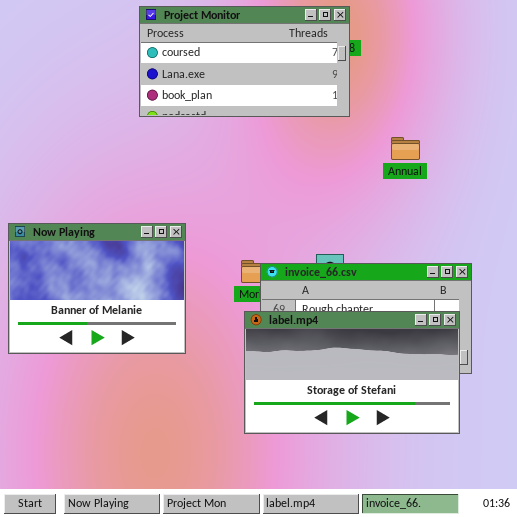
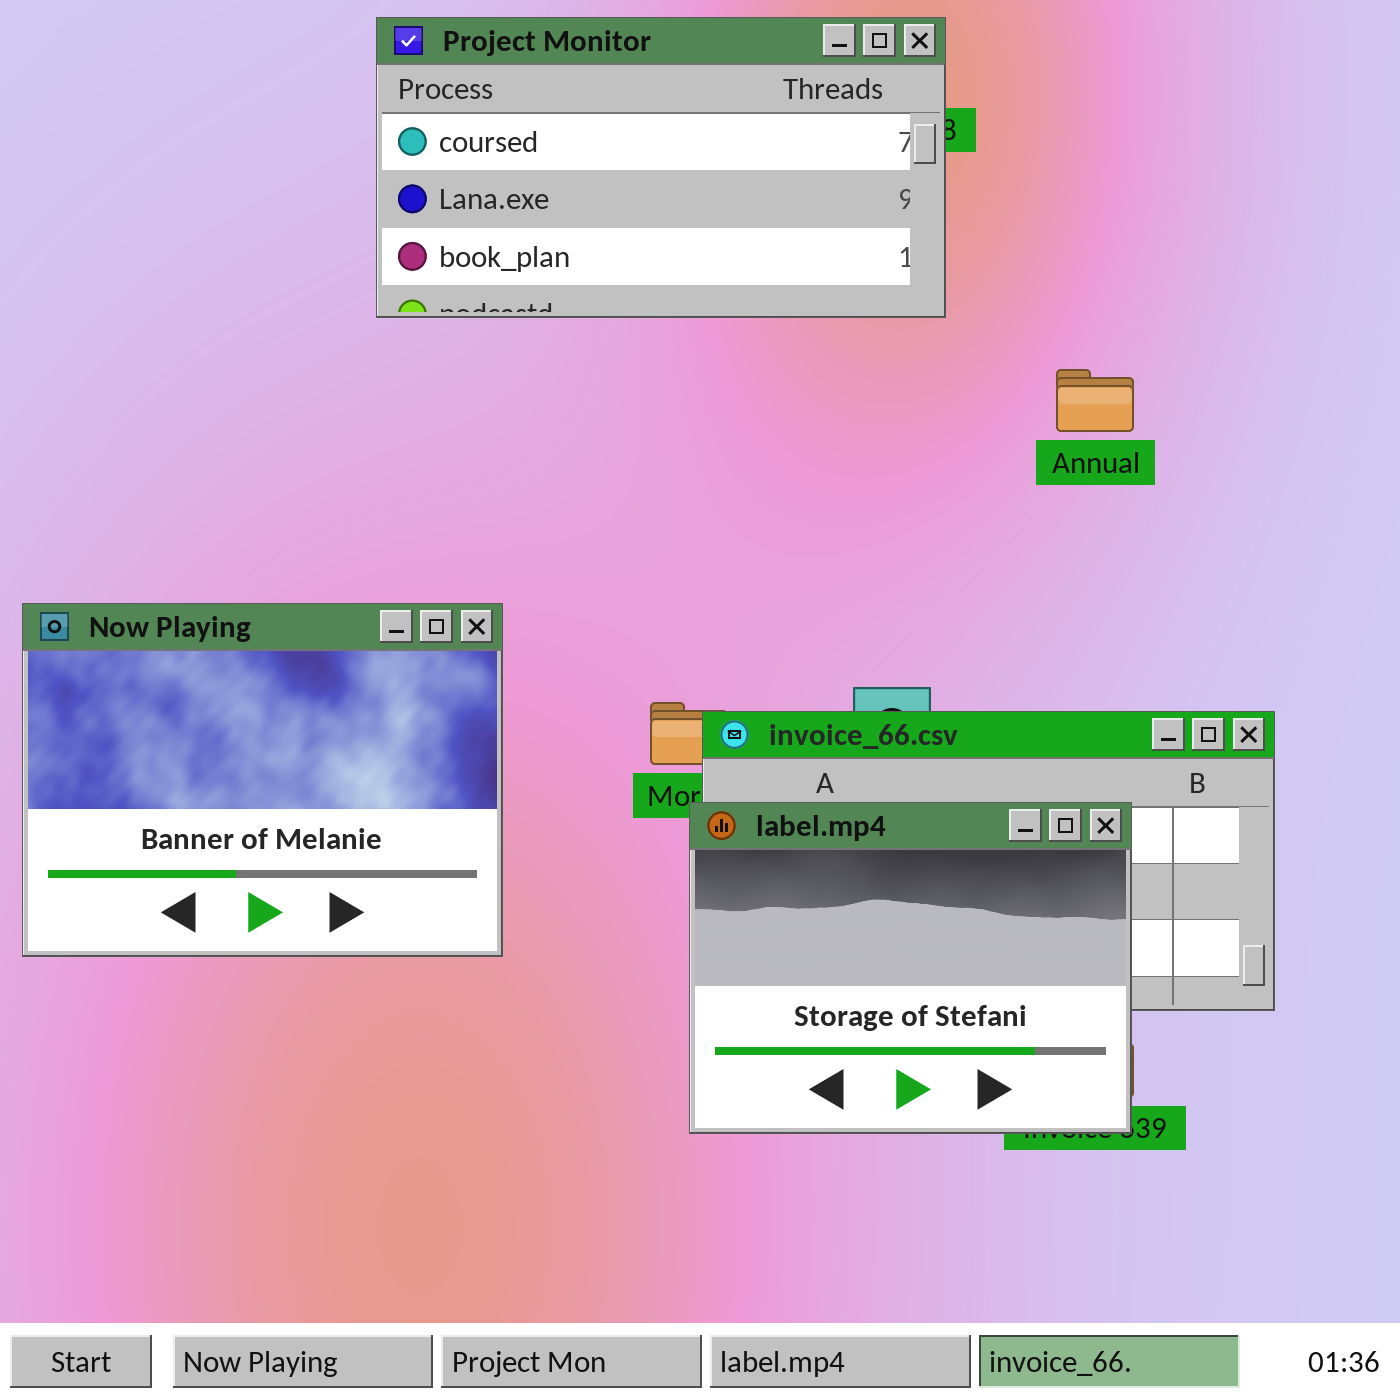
label.mp4: [244,311,460,434] -> [689,802,1132,1134], moved, resized

